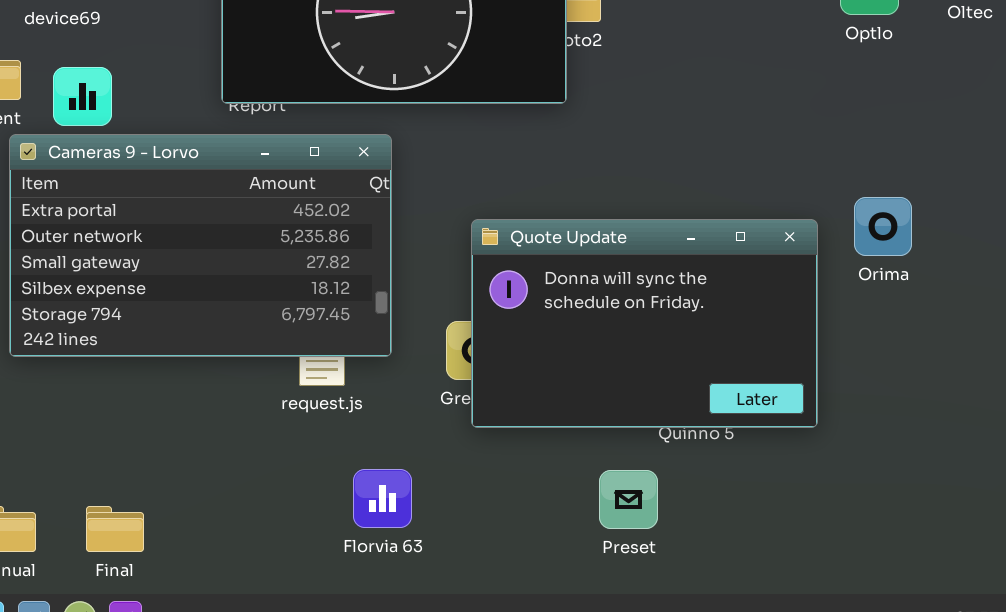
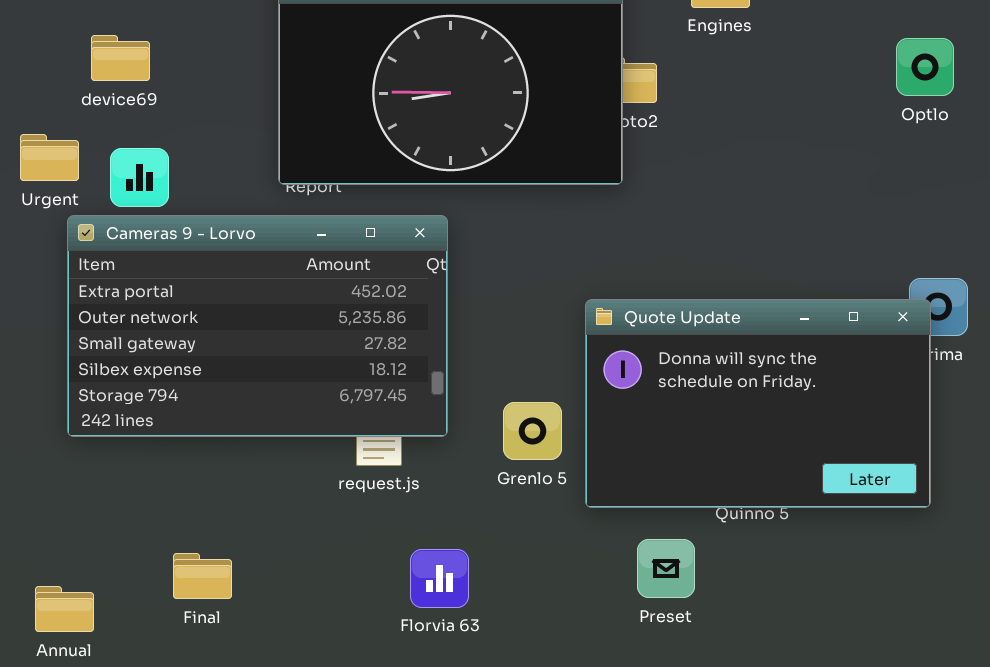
Quote Update: [471,219,818,428] -> [585,299,931,508], moved
Preset: [599,470,658,529] -> [637,539,695,598], moved
Final: [86,506,144,552] -> [173,553,232,599], moved

